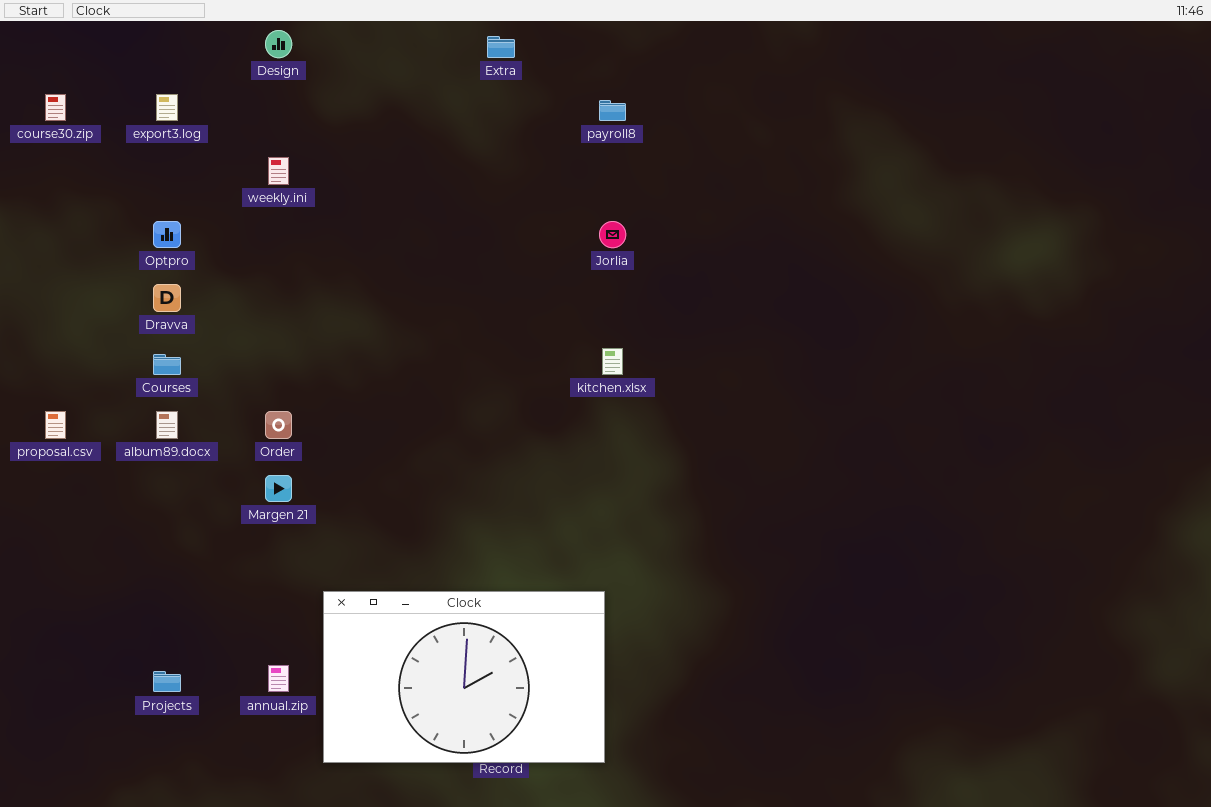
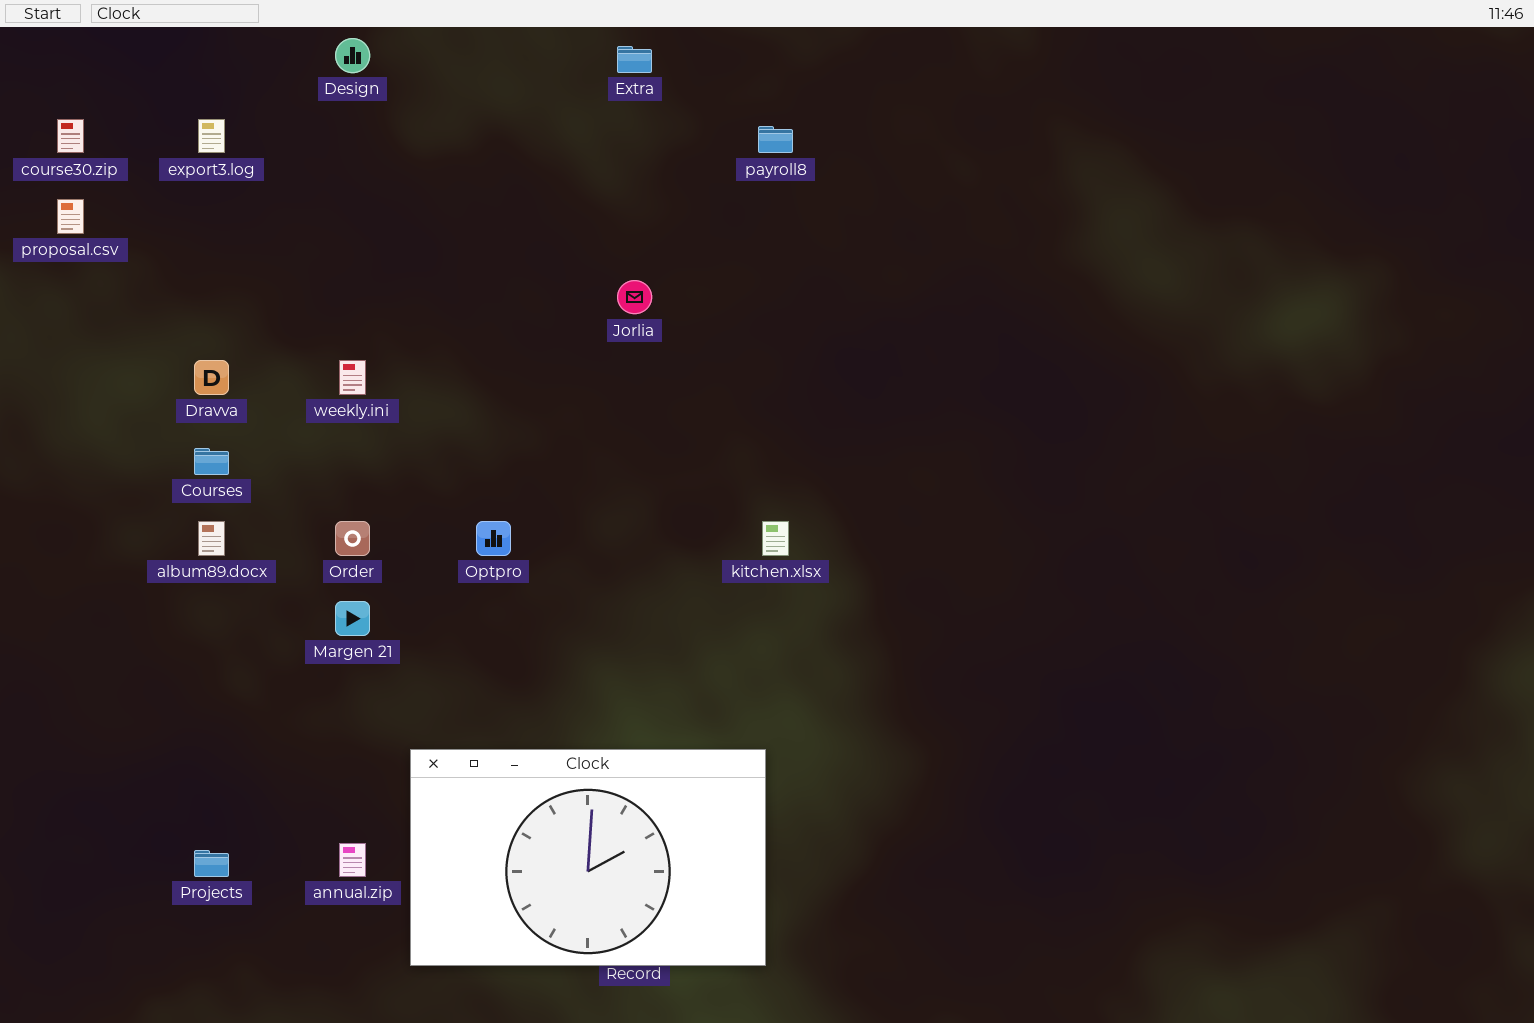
weekly.ini: [268,157,289,185] -> [339,360,366,395], moved
Optpro: [153,221,181,248] -> [476,521,511,556], moved
Jorlia: [599,221,626,248] -> [617,280,652,314], moved
kitchen.xlsx: [602,348,623,375] -> [762,521,789,556], moved
proposal.csv: [45,411,66,439] -> [57,199,84,234], moved

